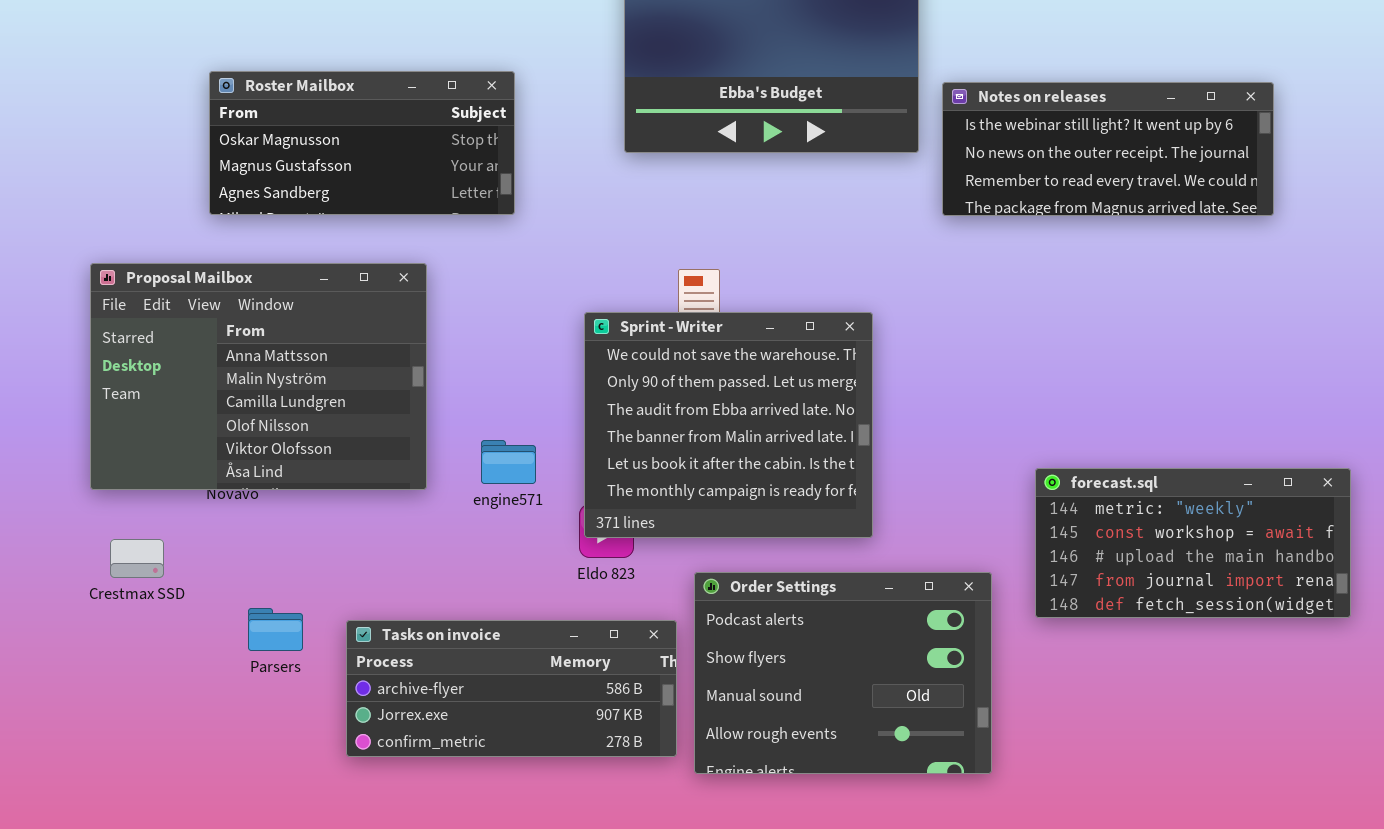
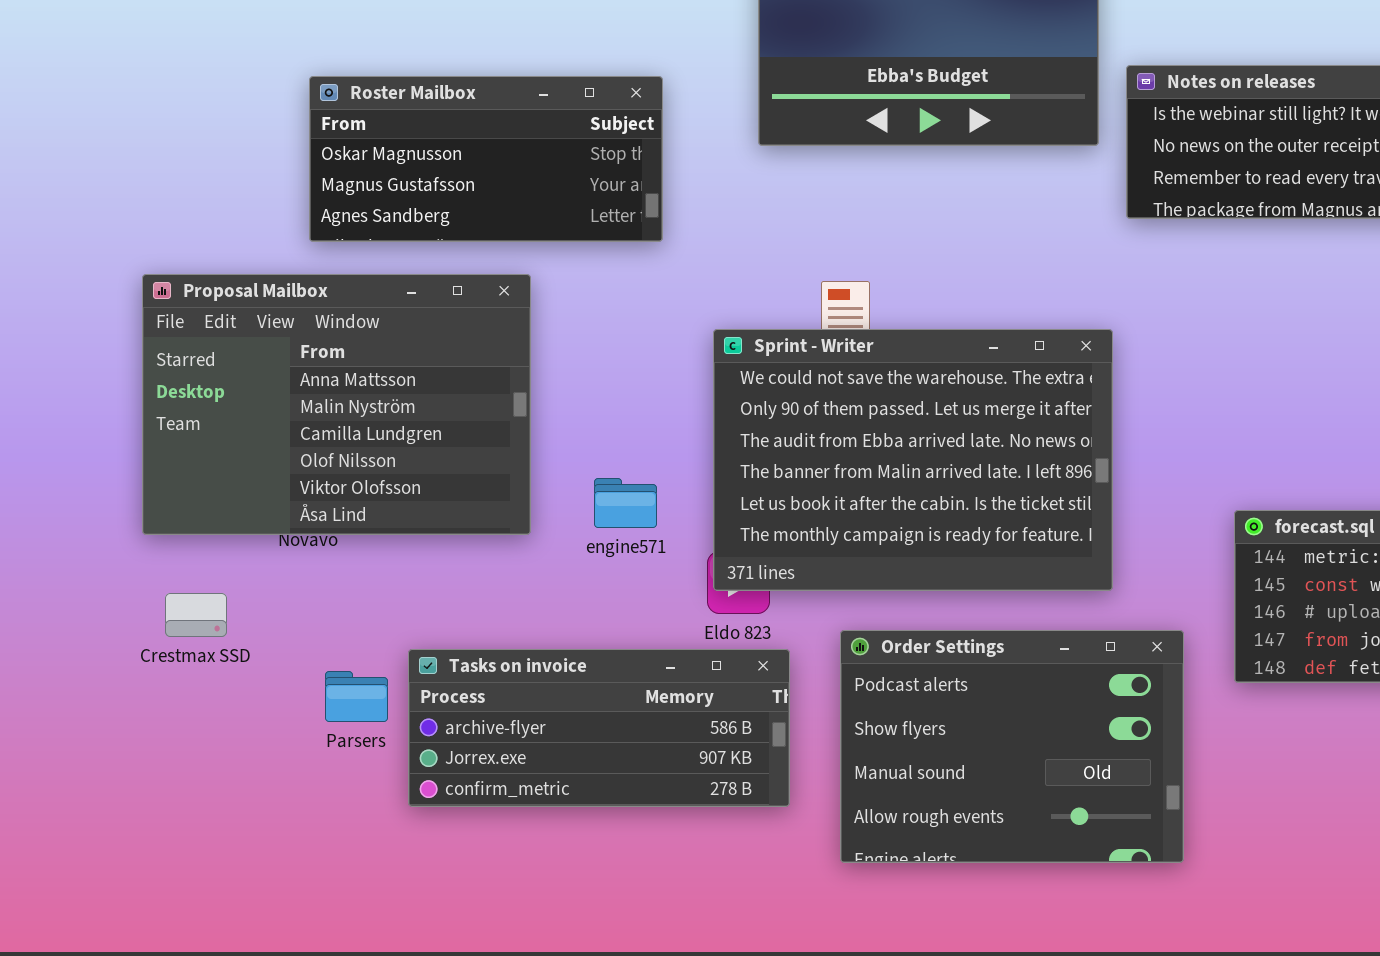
Roster Mailbox: [209,71,515,215] -> [309,76,663,242], moved
Sprint - Writer: [584,312,873,538] -> [713,329,1113,591], resized
Tasks on invoice: [346,620,677,757] -> [408,649,790,807], moved

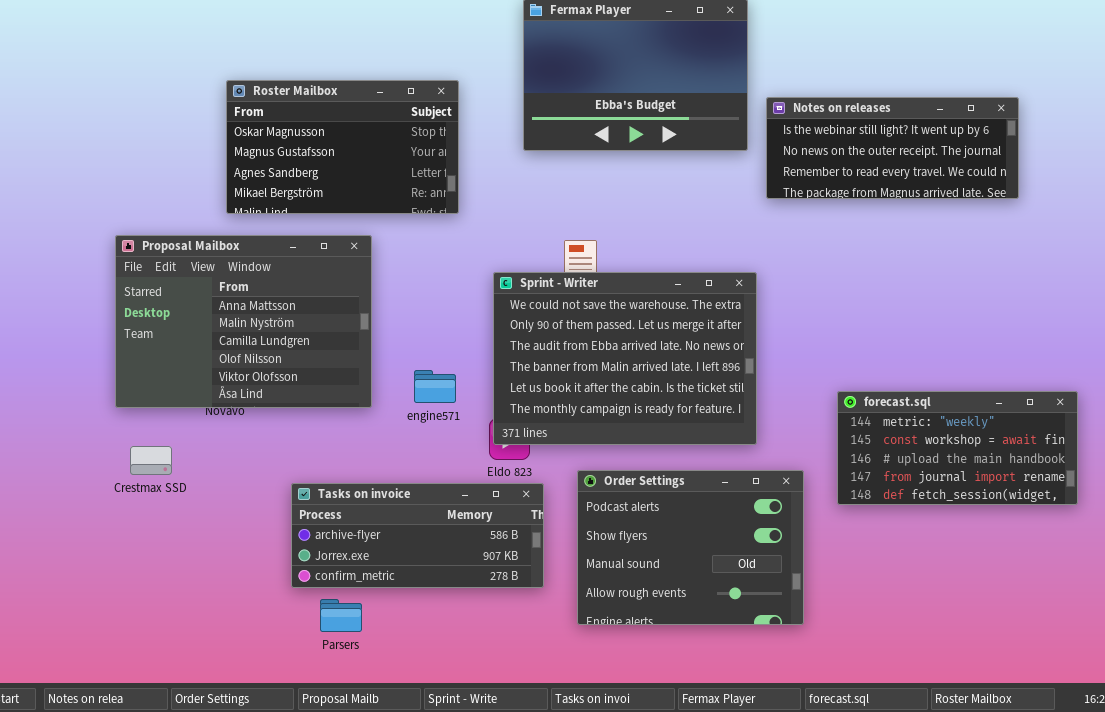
Roster Mailbox: [309,76,663,242] -> [226,80,459,214], resized
Parsers: [325,671,388,722] -> [320,599,362,632], moved

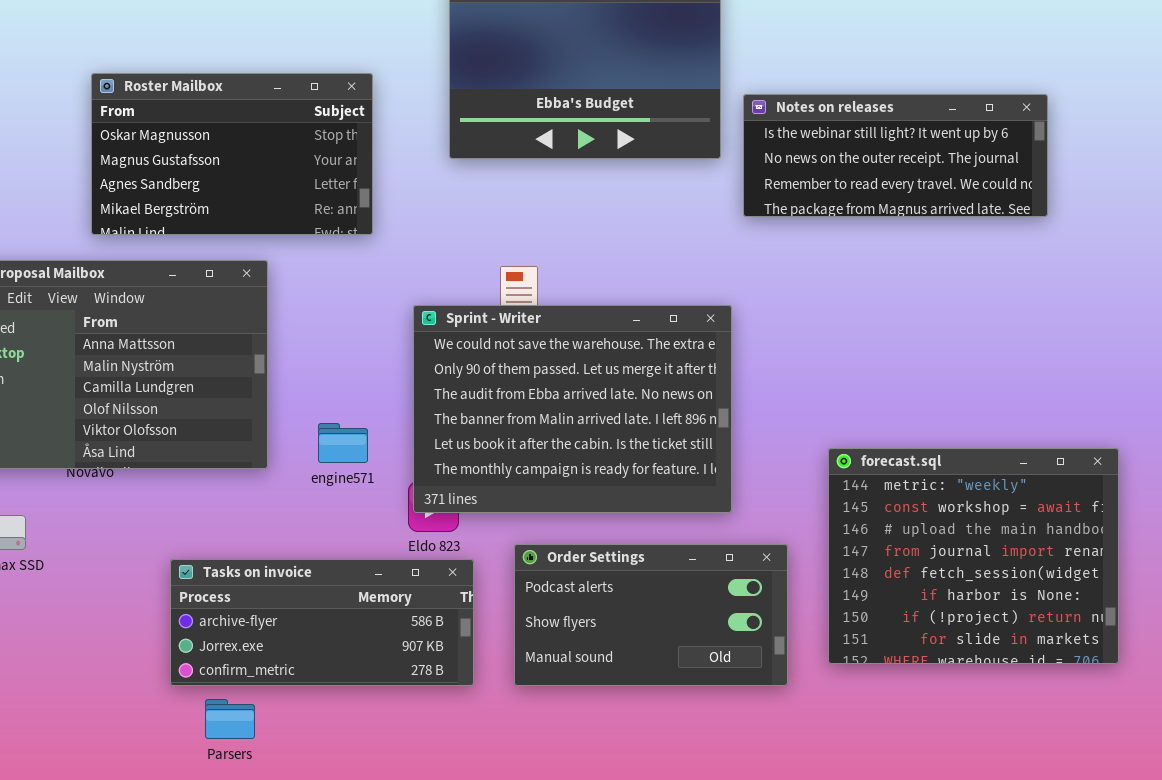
forecast.sql: [837,391,1078,505] -> [828,448,1119,664], resized
Order Settings: [577,470,804,625] -> [514,544,788,686], resized

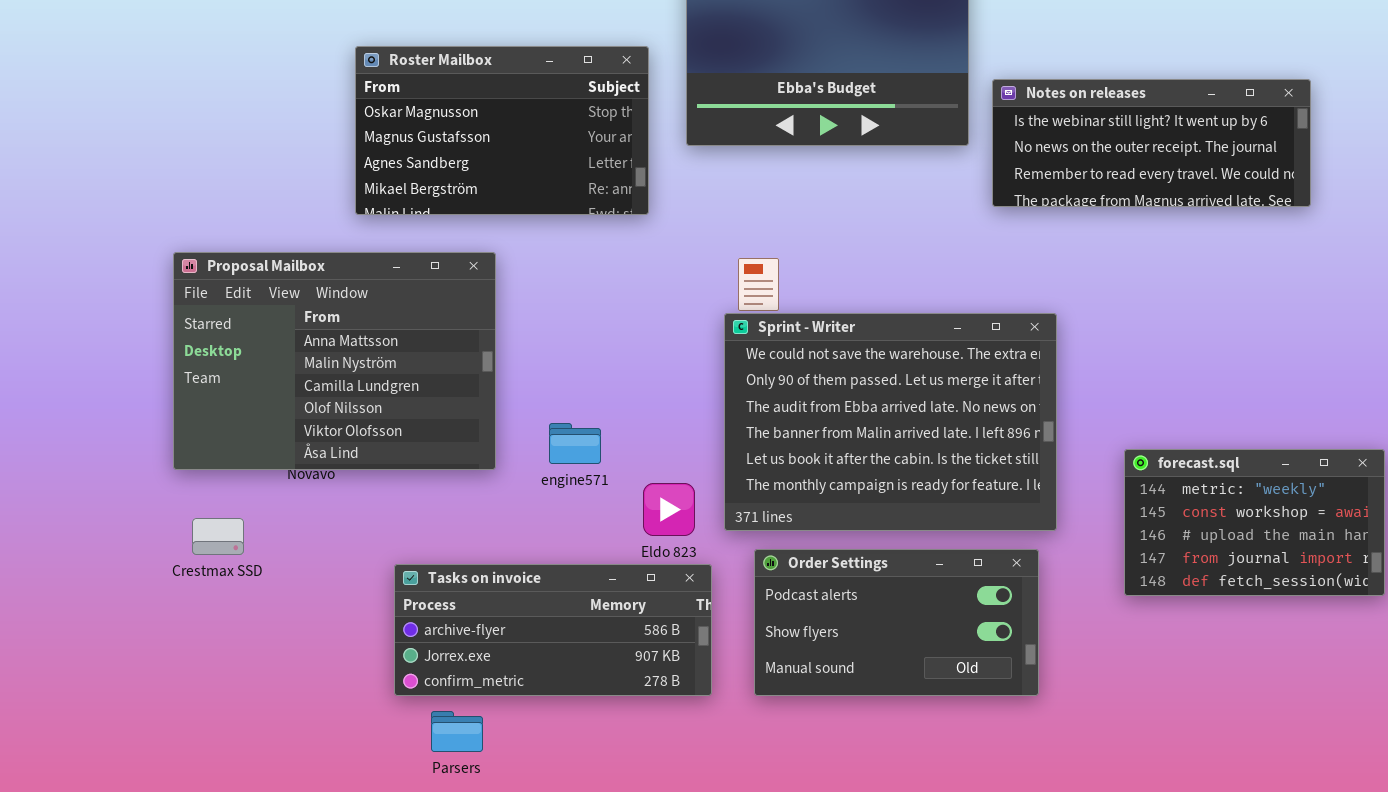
Roster Mailbox: [91,73,373,235] -> [355,46,649,215], moved
Sprint - Writer: [413,305,732,513] -> [724,313,1057,531], moved
forecast.sql: [828,448,1119,664] -> [1124,449,1385,596], resized

